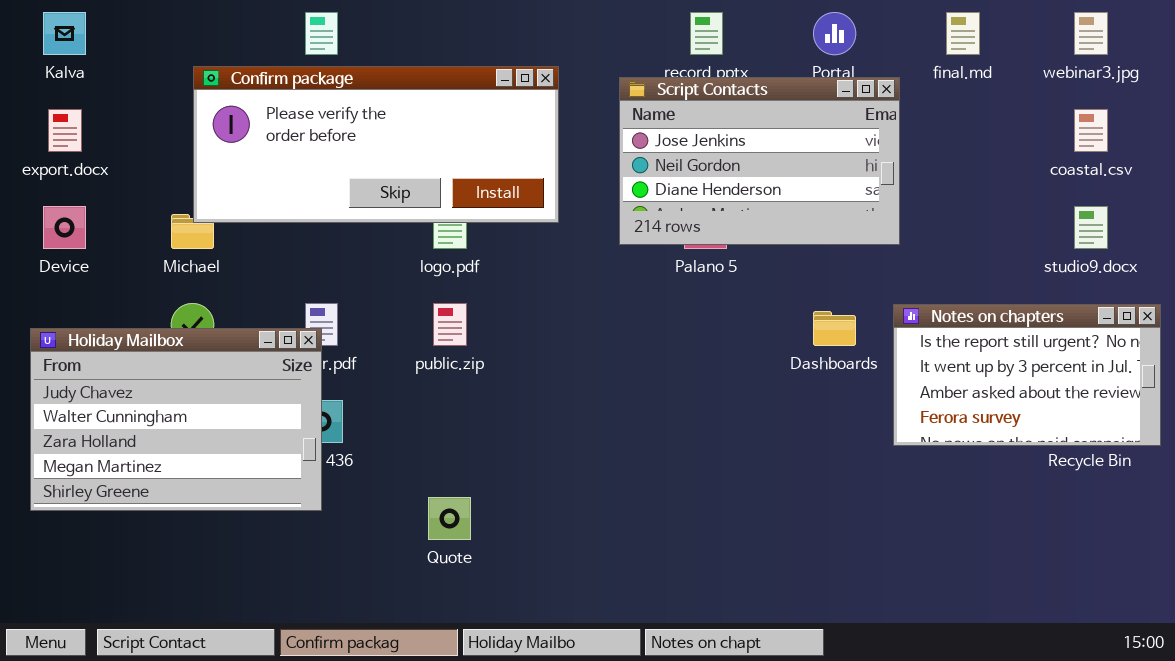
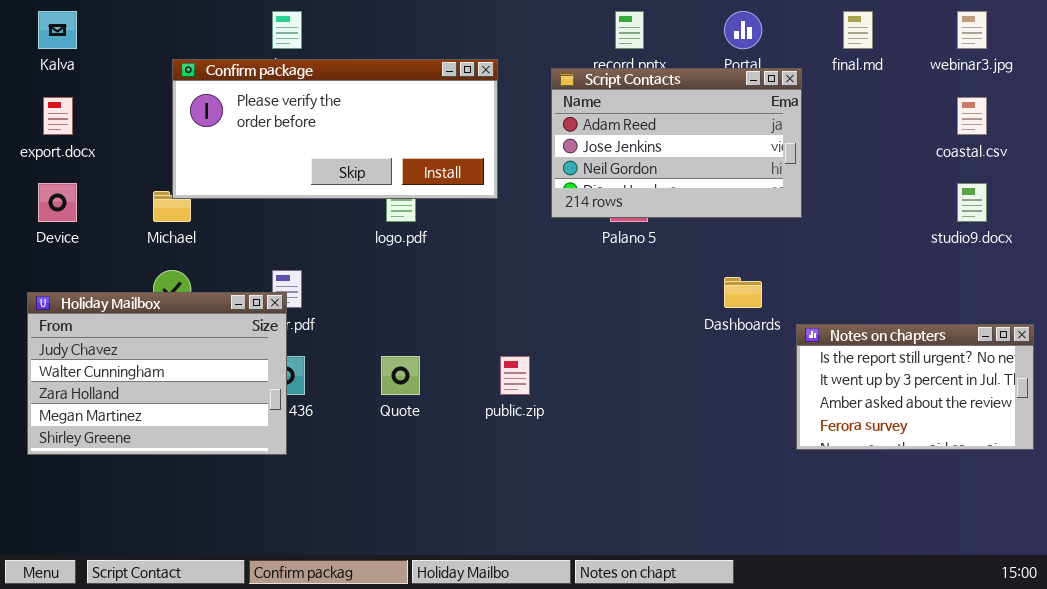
Script Contacts: [619,77,900,245] -> [551,68,802,218], scrolled up 1 row
public.zip: [433,303,467,346] -> [500,356,530,395], moved
Notes on chapters: [893,304,1161,446] -> [796,324,1034,450], moved
Quote: [428,497,471,540] -> [381,356,420,395], moved

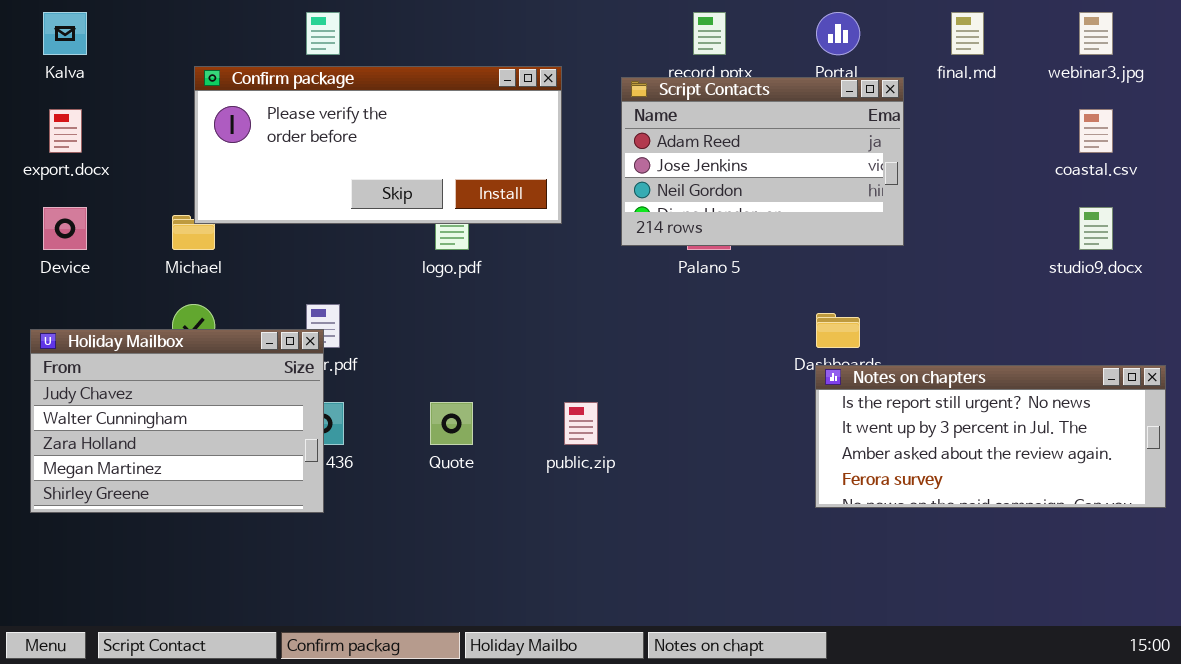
Notes on chapters: [796,324,1034,450] -> [815,365,1166,508], resized

